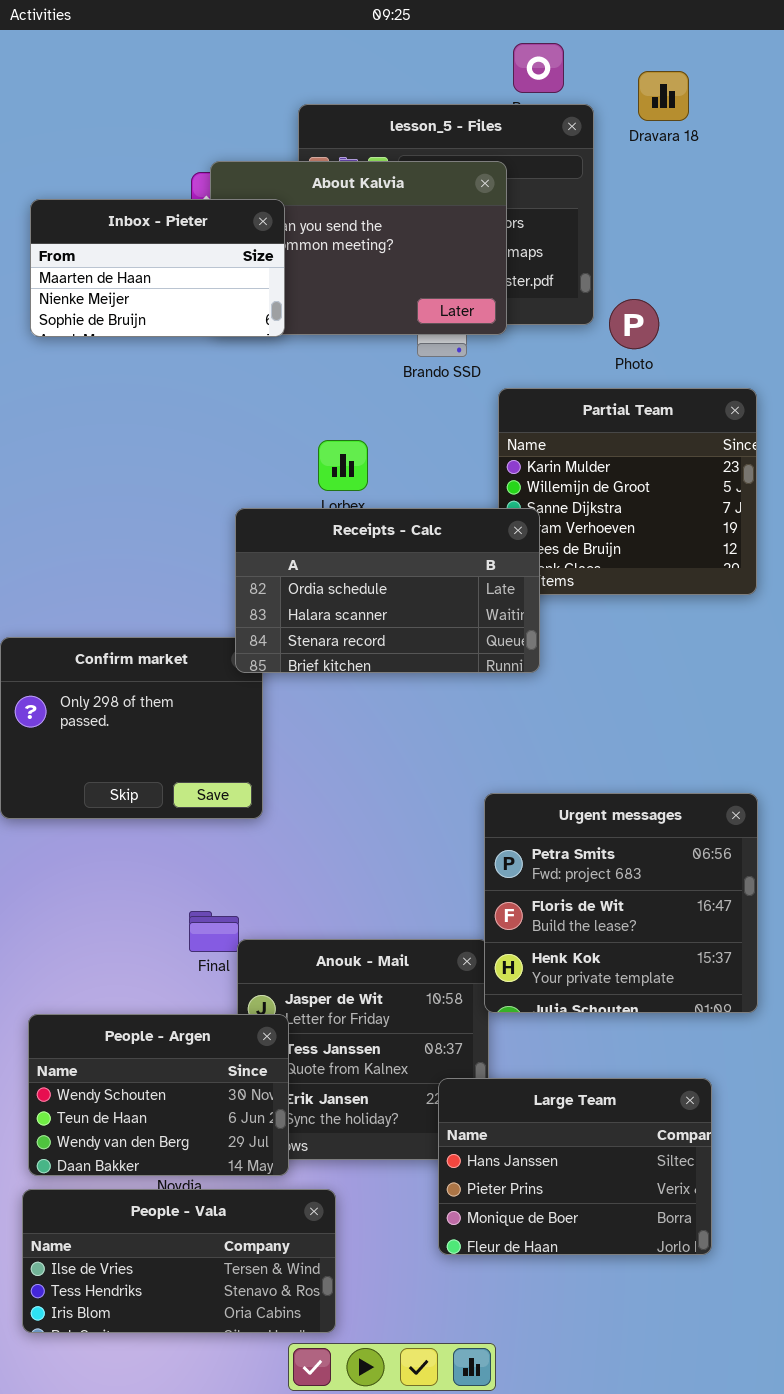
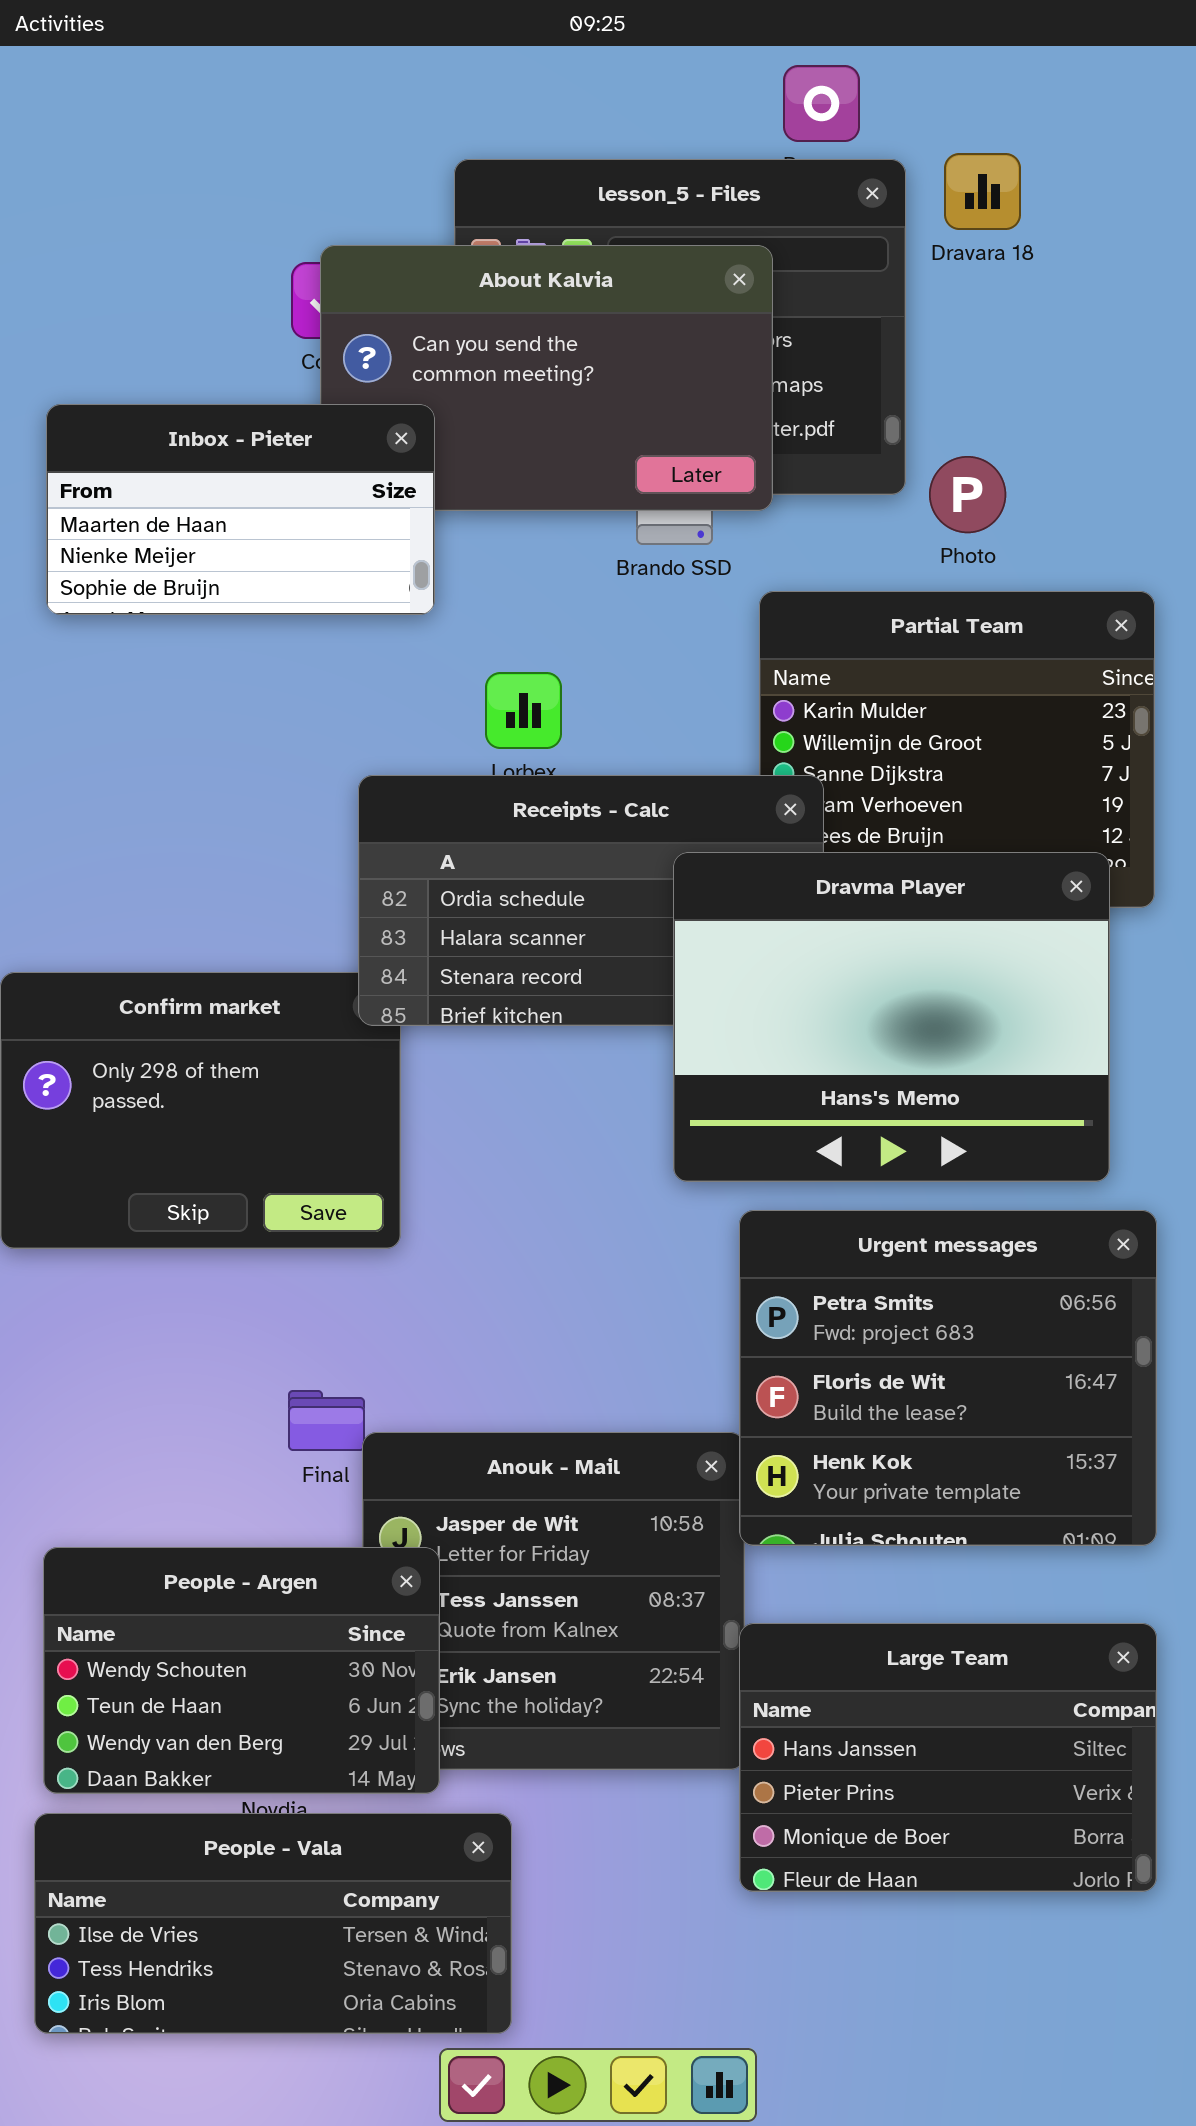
Dravara 18: [638,71,689,121] -> [944,153,1021,230], moved
Inbox - Pieter: [30,199,285,337] -> [46,404,435,615], moved
Dravma Player: none -> [673,852,1110,1182], opened
Large Team: [438,1078,712,1255] -> [739,1623,1157,1892], moved

